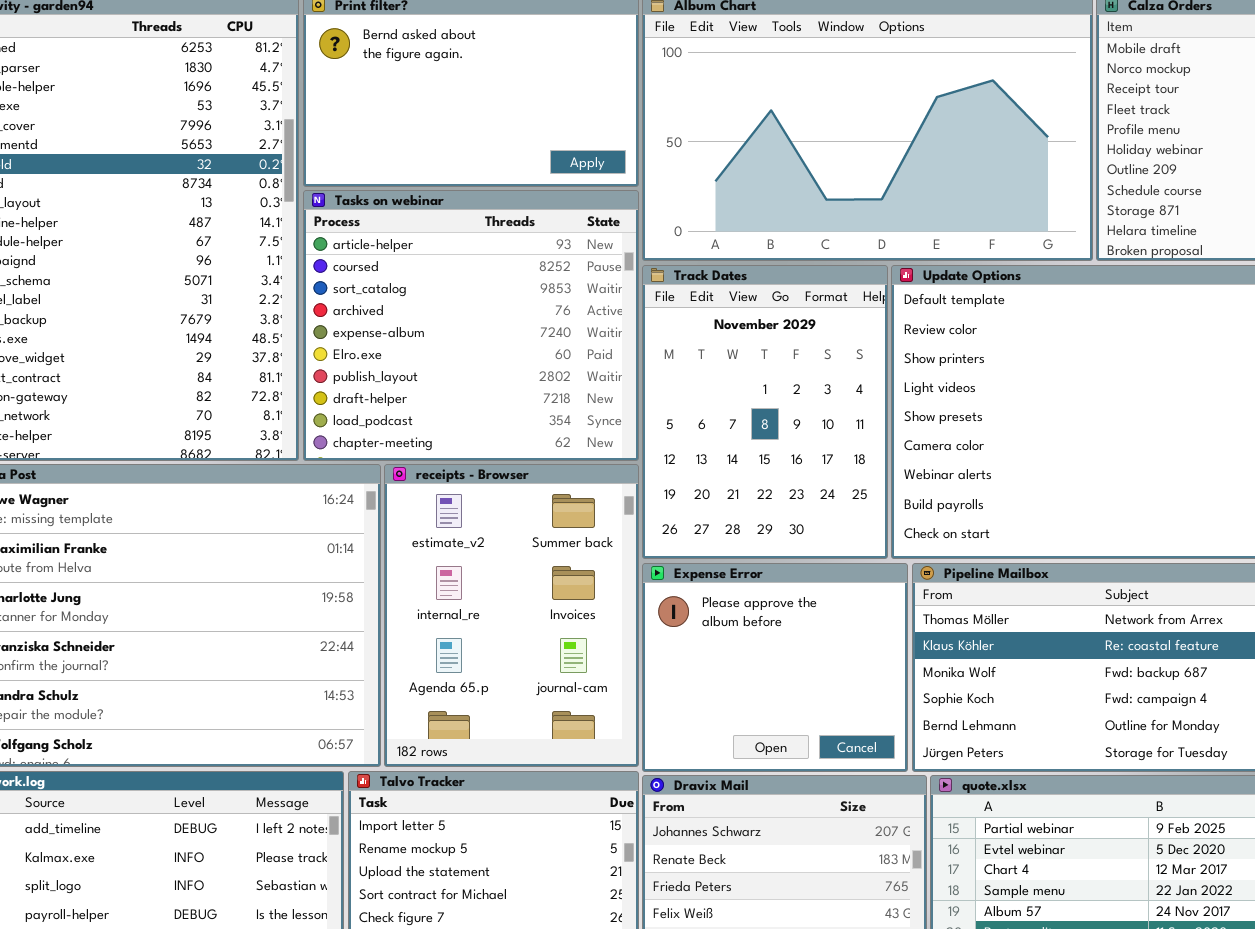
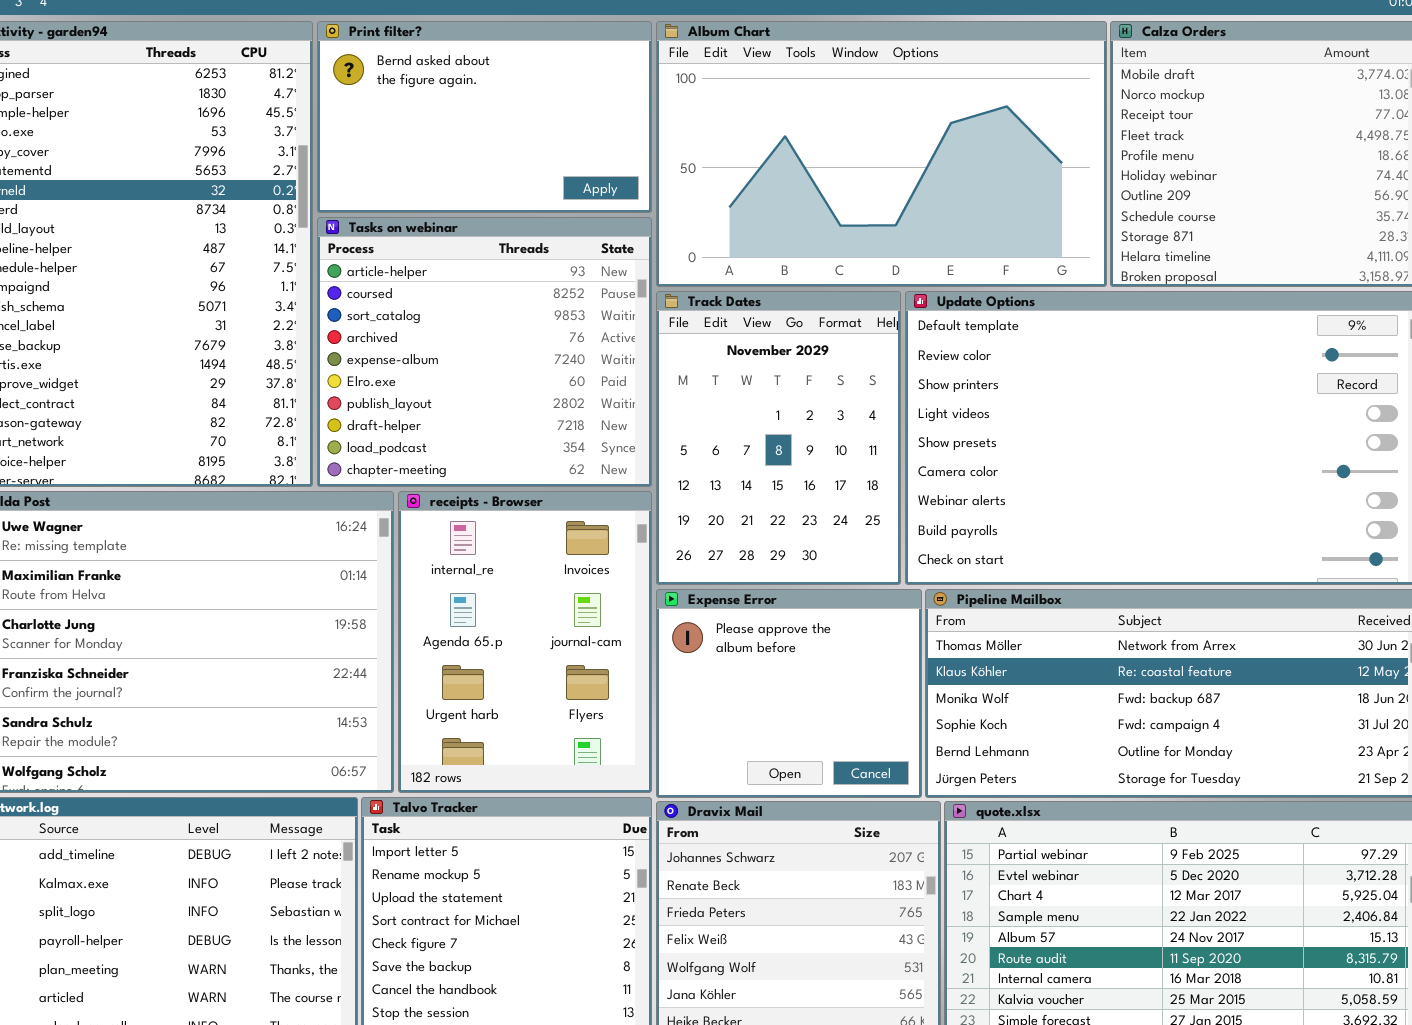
receipts - Browser: [384,464,639,767] -> [398,491,652,793], scrolled down 1 row

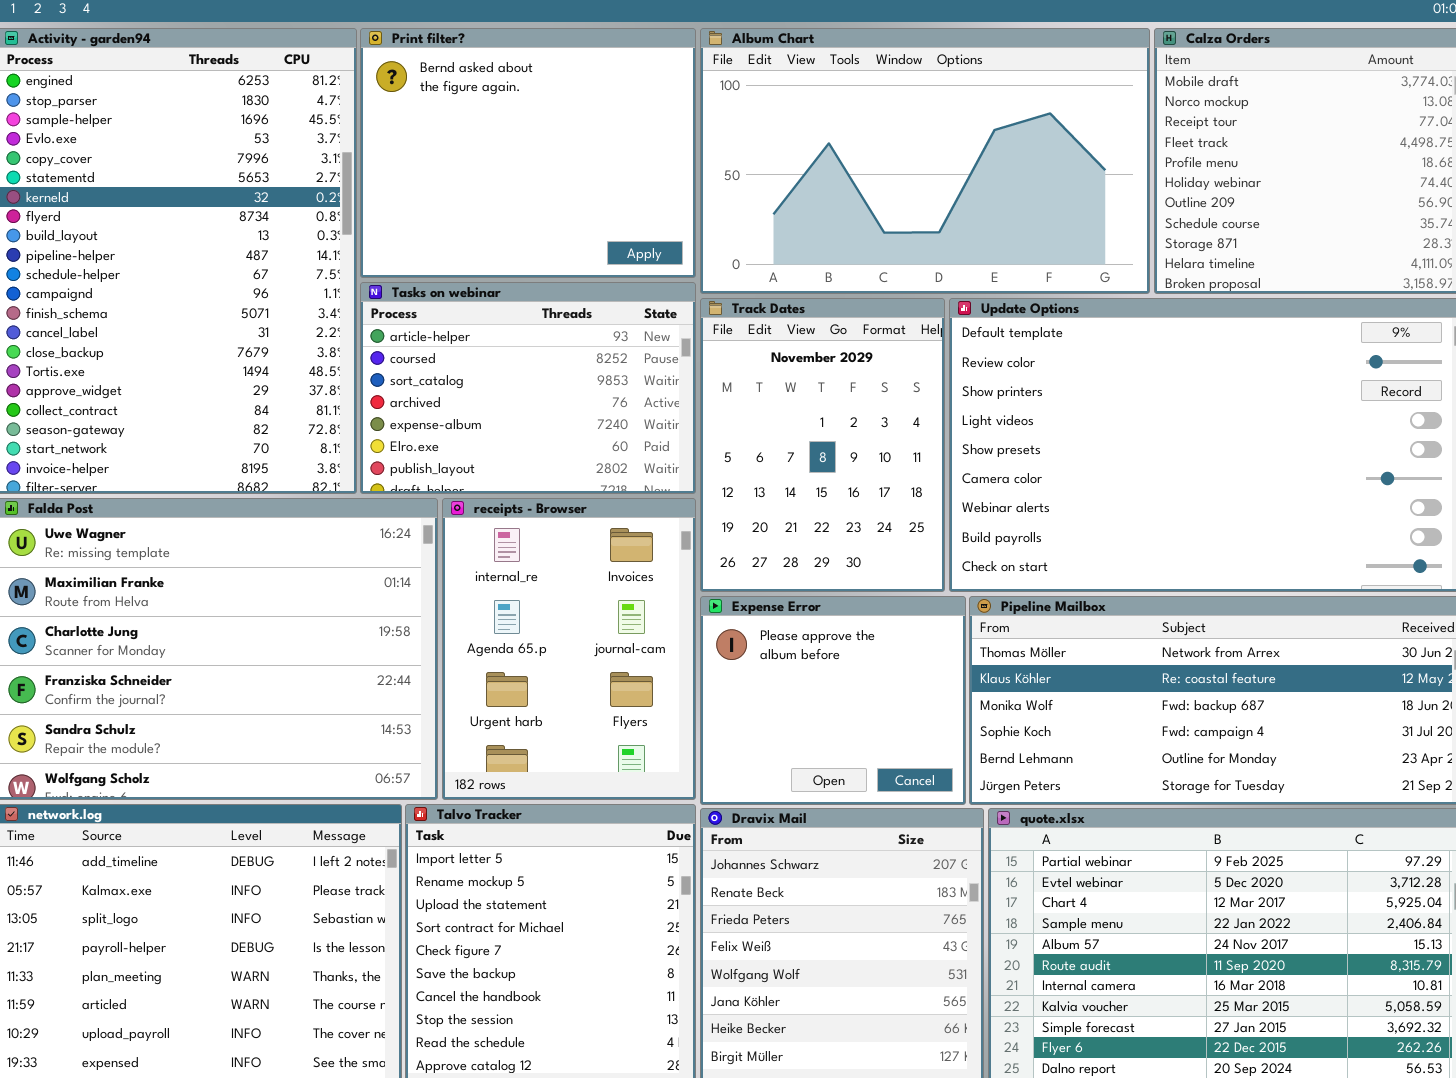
Print filter?: [317,21,652,213] -> [360,28,696,278], resized
Tasks on webinar: [317,217,652,487] -> [360,282,696,494], resized

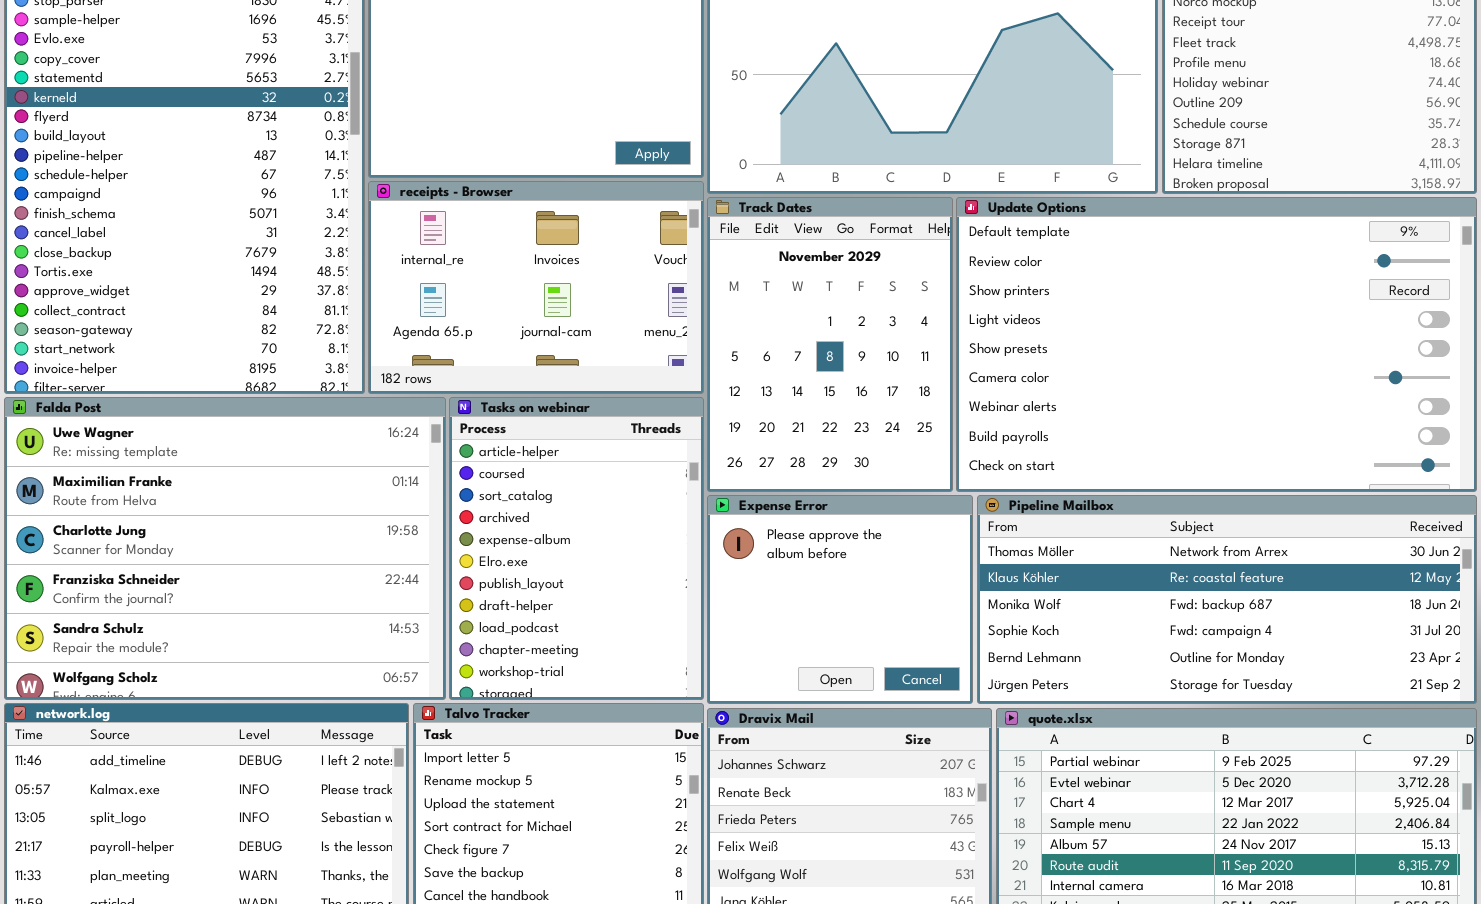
Tasks on webinar: [360,282,696,494] -> [449,397,704,700], moved, resized
receipts - Browser: [442,498,696,800] -> [368,181,704,394], moved, resized

